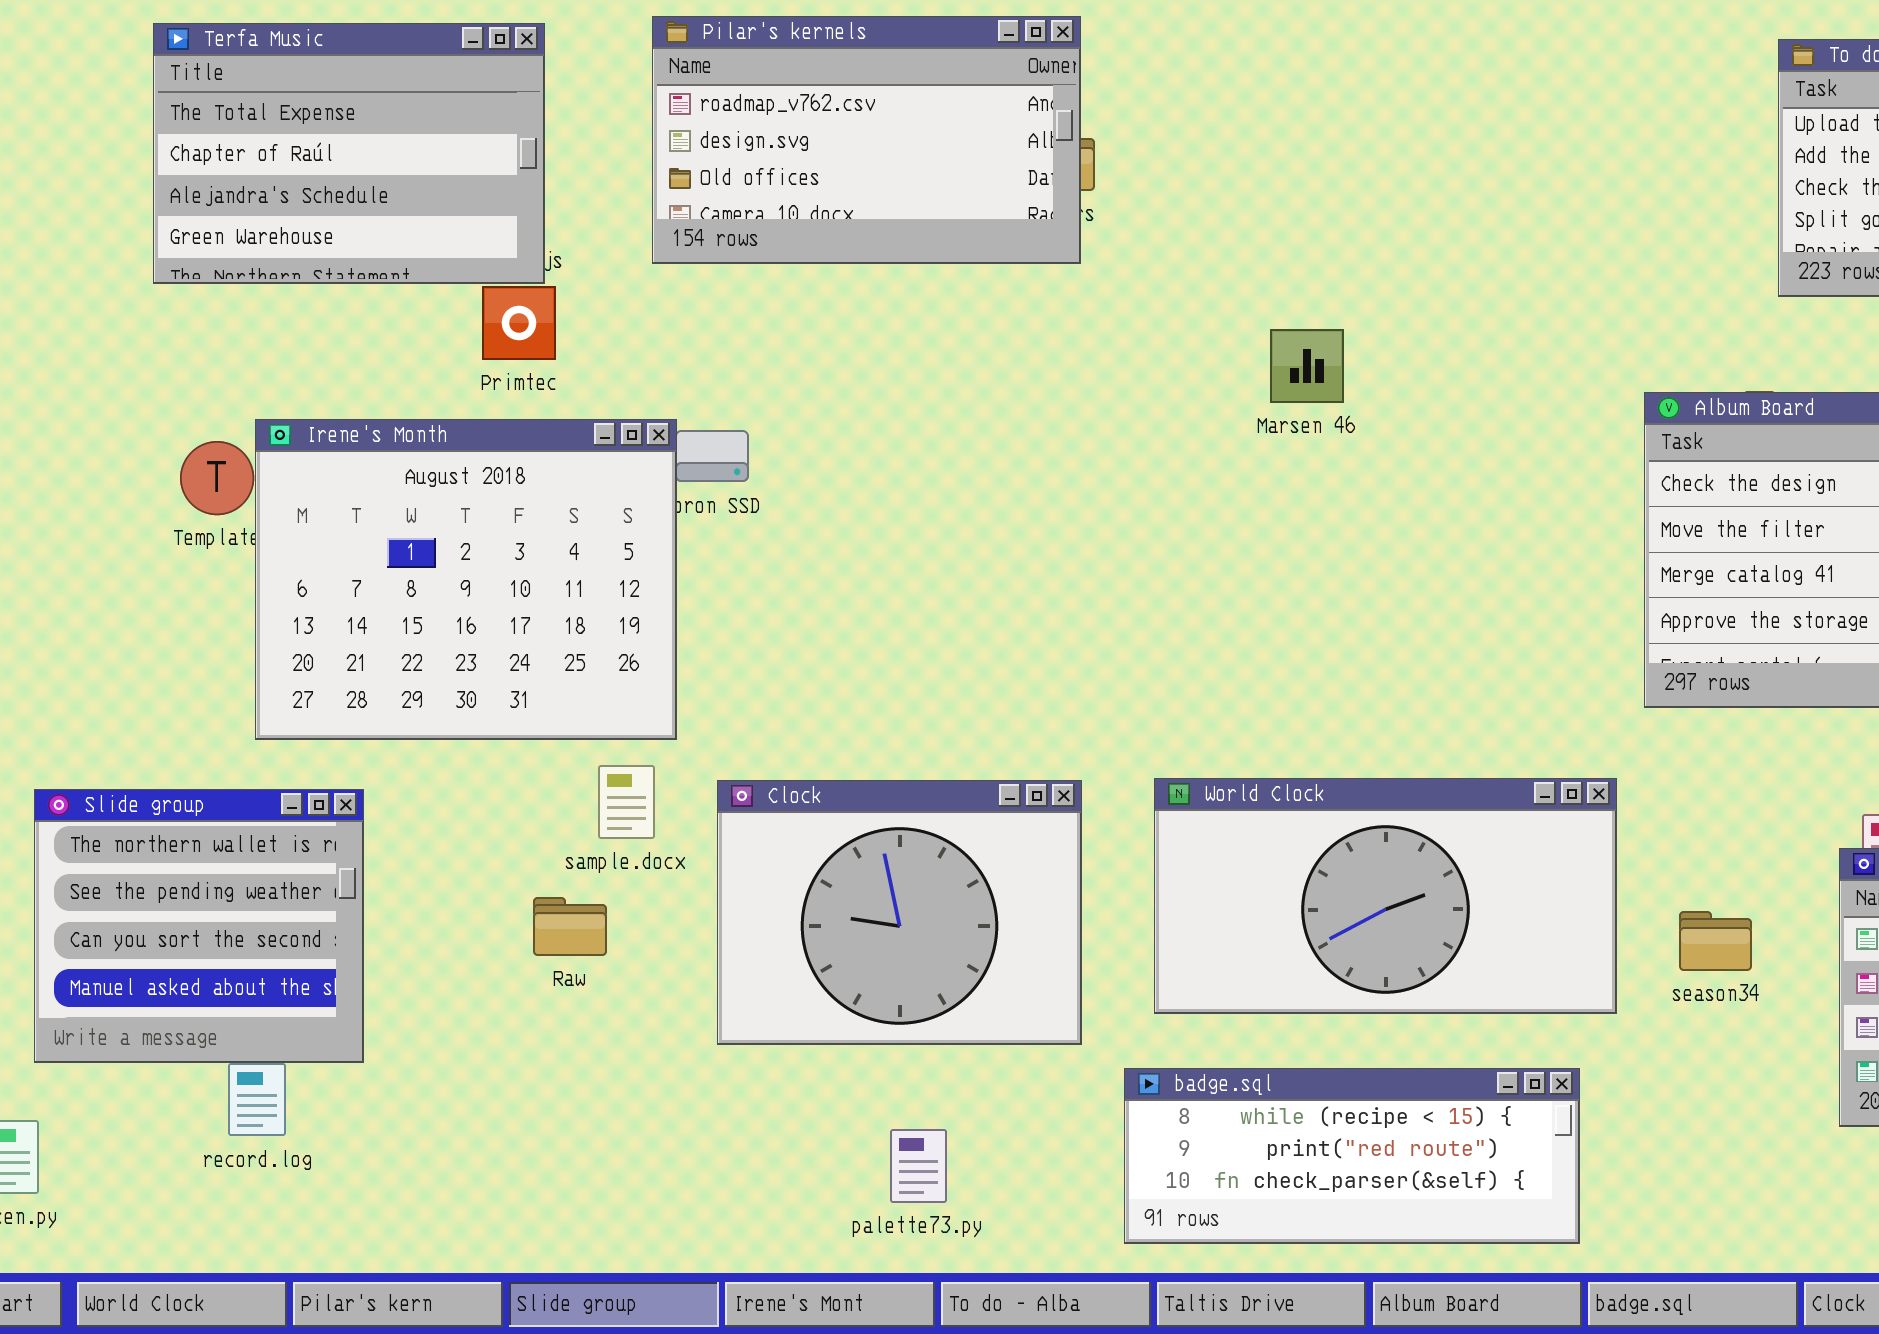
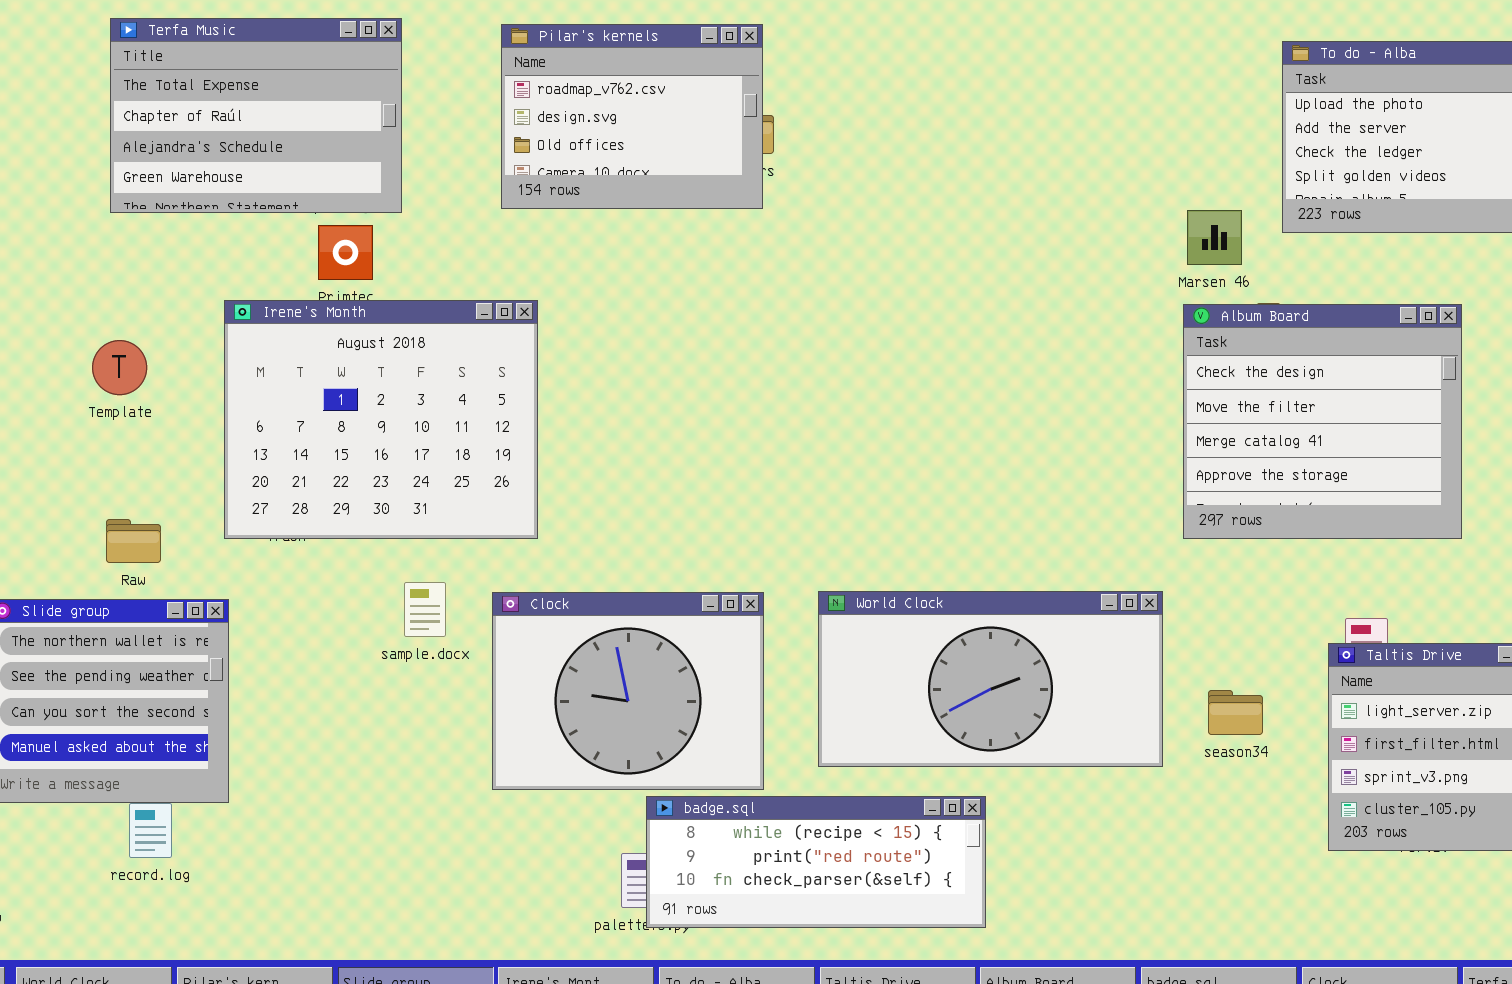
Pilar's kernels: [652,16,1081,264] -> [501,24,763,209], resized
Terfa Music: [153,23,545,284] -> [110,18,402,213], moved
Marsen 46: [1270,329,1344,403] -> [1187,210,1242,265], moved
Irene's Month: [255,419,677,740] -> [224,300,538,539], moved
Raw: [533,897,607,956] -> [106,519,161,563], moved
badge.sql: [1124,1068,1580,1244] -> [646,796,986,928], moved

